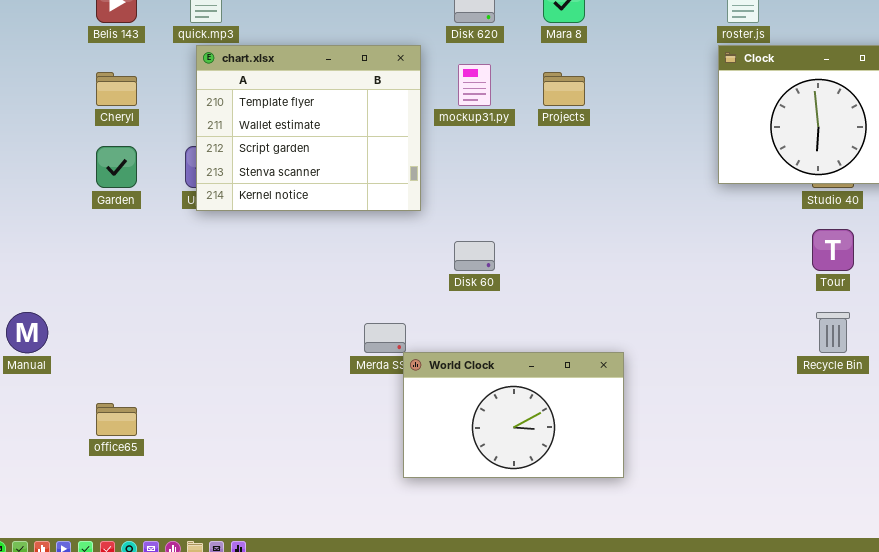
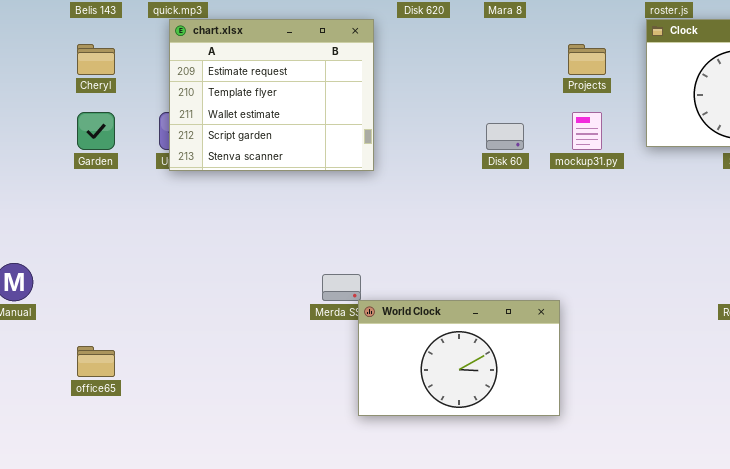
chart.xlsx: [196,45,421,211] -> [169,19,374,171], scrolled up 1 row
mockup31.py: [458,64,491,106] -> [572,112,602,150], moved
Projects: [543,72,585,106] -> [568,44,606,75], moved
Disk 60: [454,241,495,271] -> [486,123,524,150], moved

